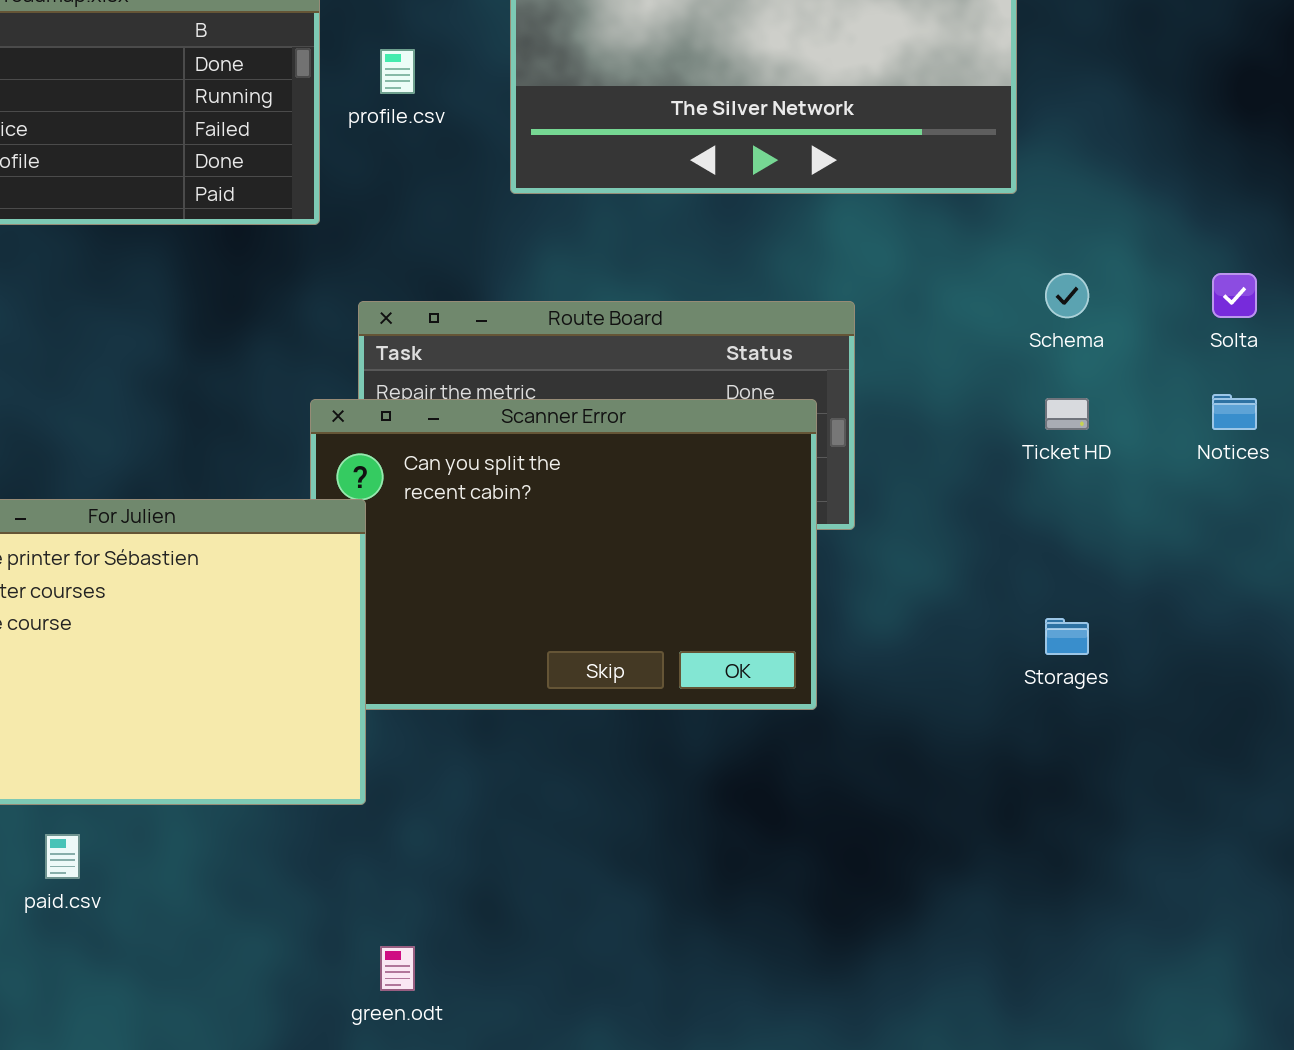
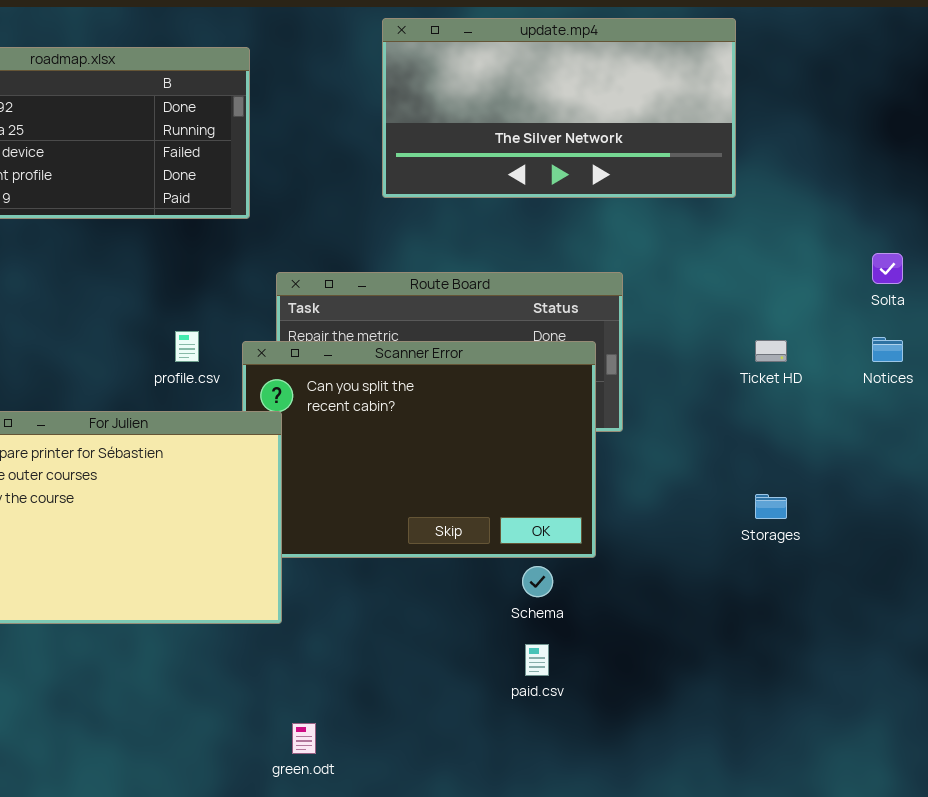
profile.csv: [380,49,415,94] -> [175,331,199,362], moved
Schema: [1045,273,1089,318] -> [522,566,553,597], moved
paid.csv: [45,834,80,879] -> [525,644,549,676], moved

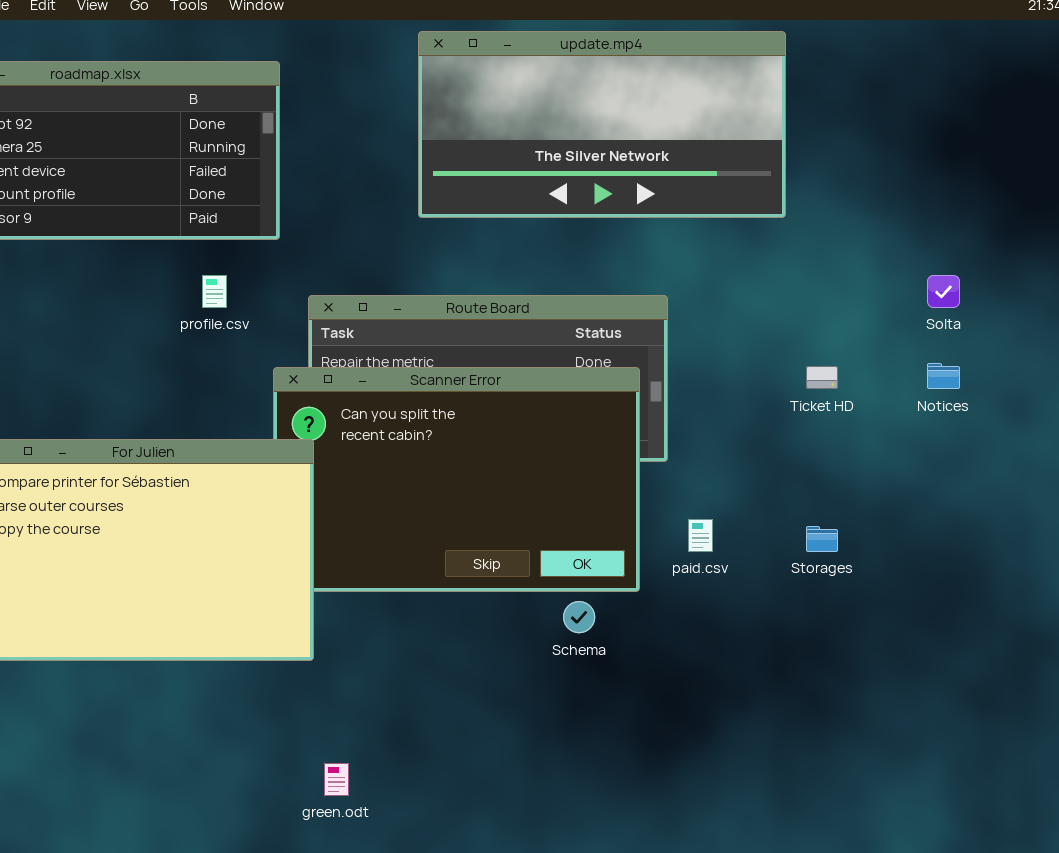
profile.csv: [175,331,199,362] -> [202,275,227,308], moved
paid.csv: [525,644,549,676] -> [688,519,713,552], moved

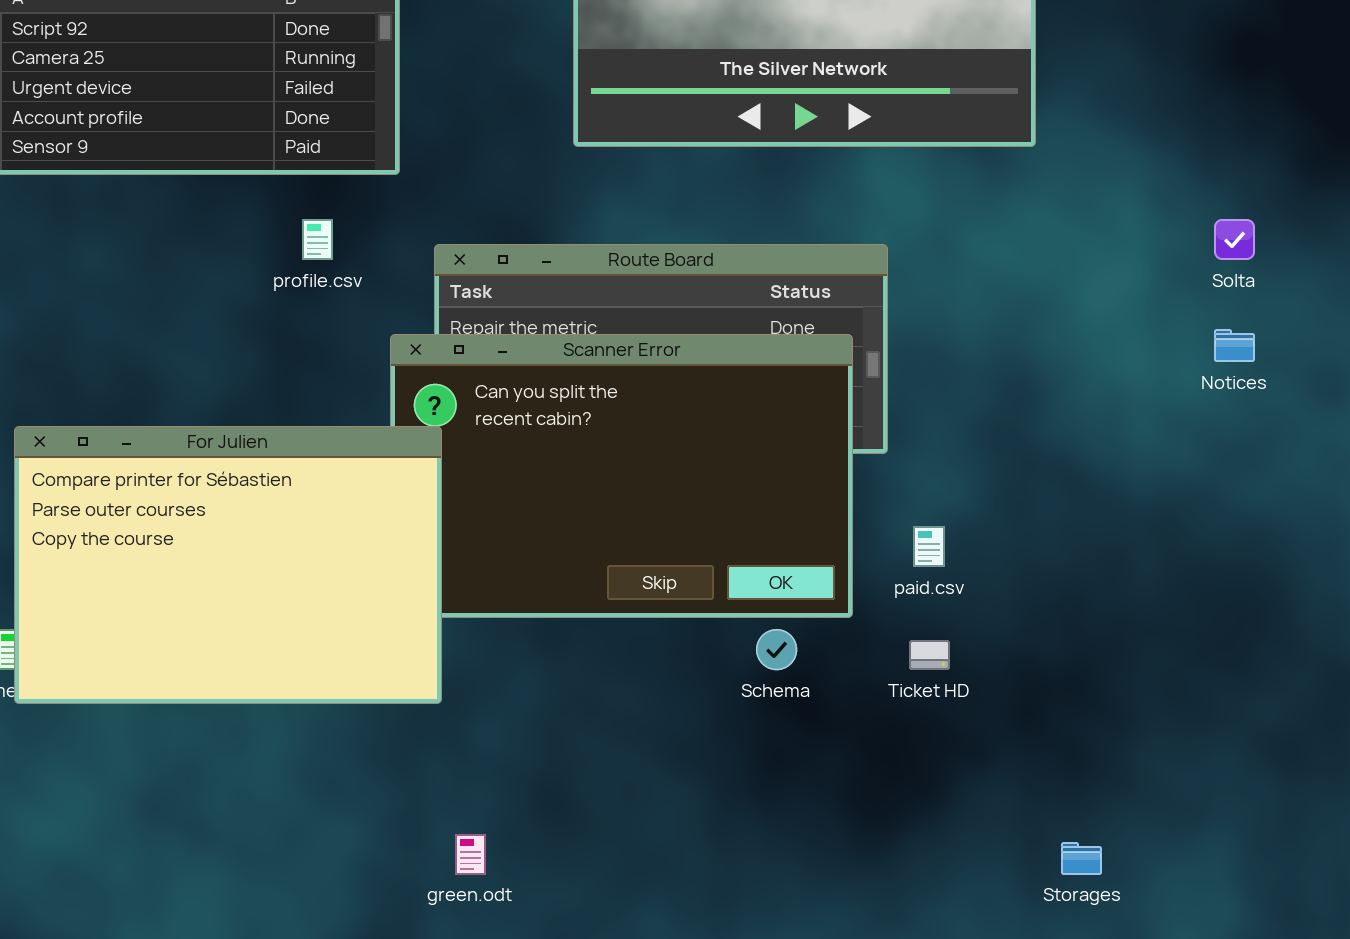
Ticket HD: [806,366,838,389] -> [909,640,950,670], moved
Storages: [806,526,838,552] -> [1061,842,1102,875], moved

